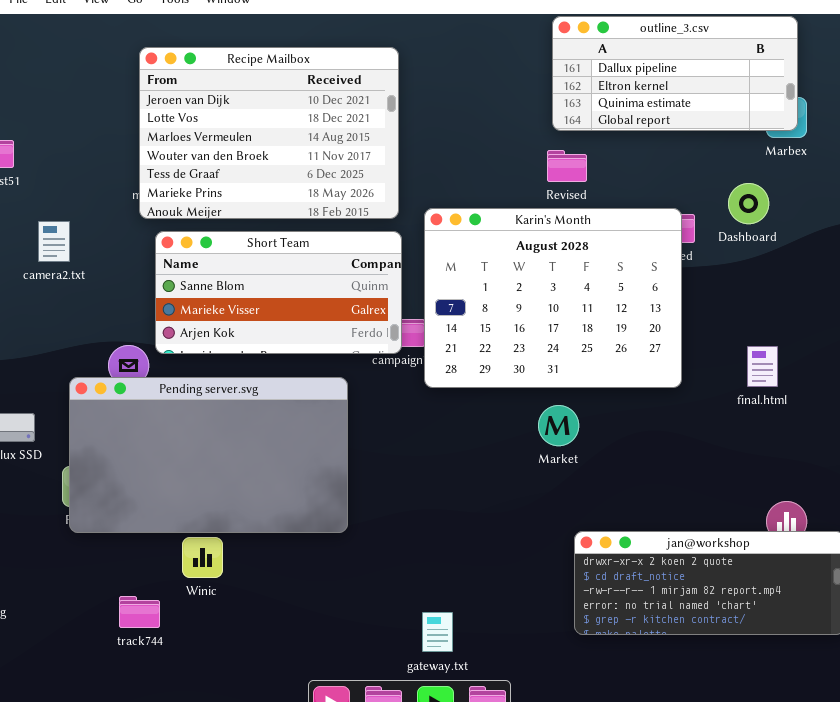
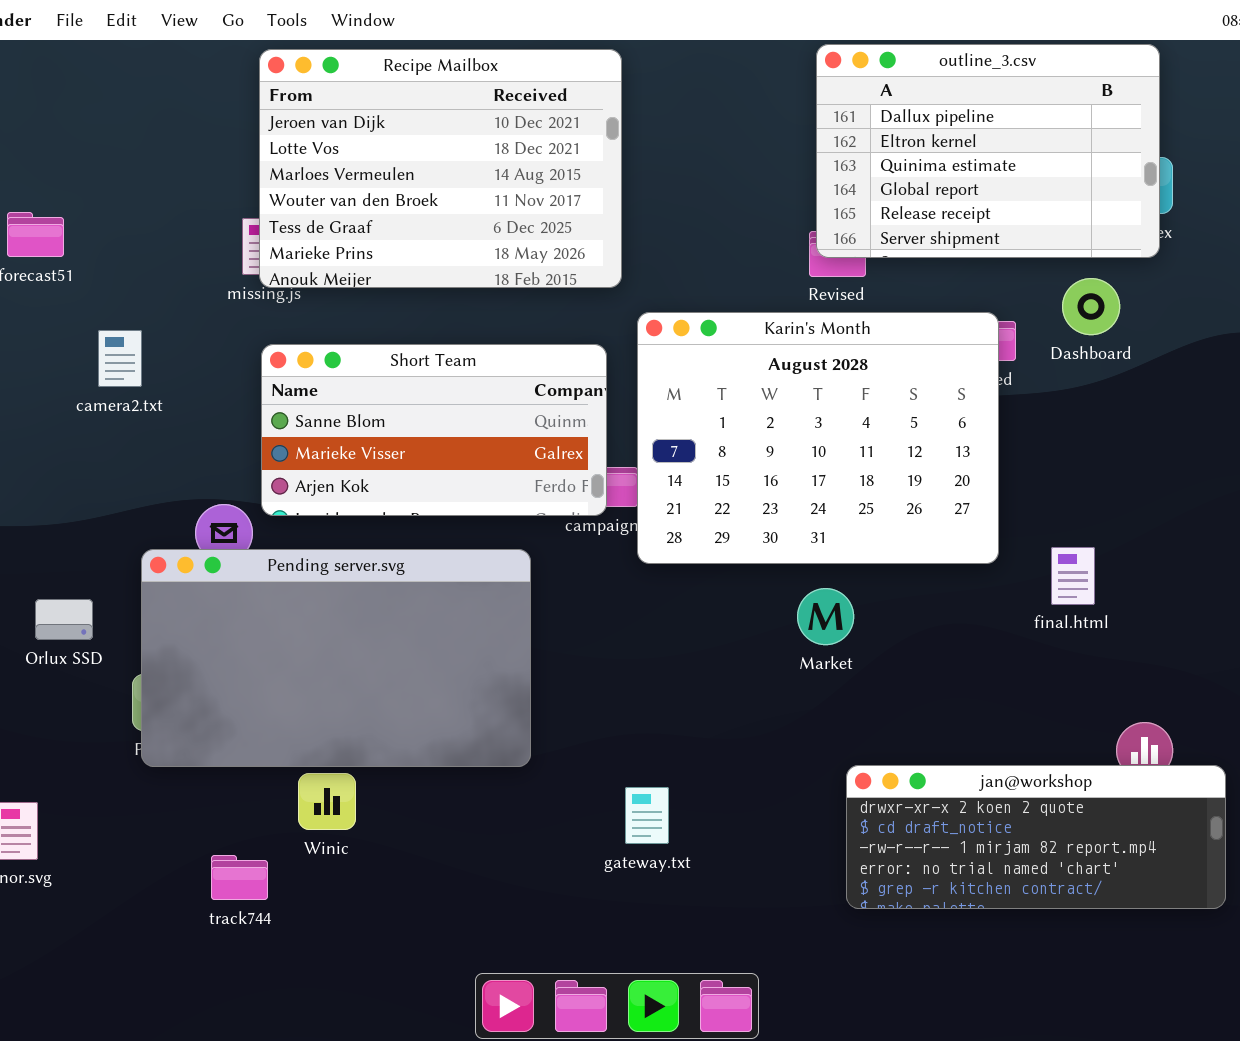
outline_3.csv: [552,16,798,131] -> [816,44,1160,258], resized
Recipe Mailbox: [139,47,399,219] -> [259,49,622,288], moved
final.html: [747,346,778,387] -> [1051,547,1095,605], moved
gateway.txt: [422,612,453,652] -> [625,787,669,844], moved

